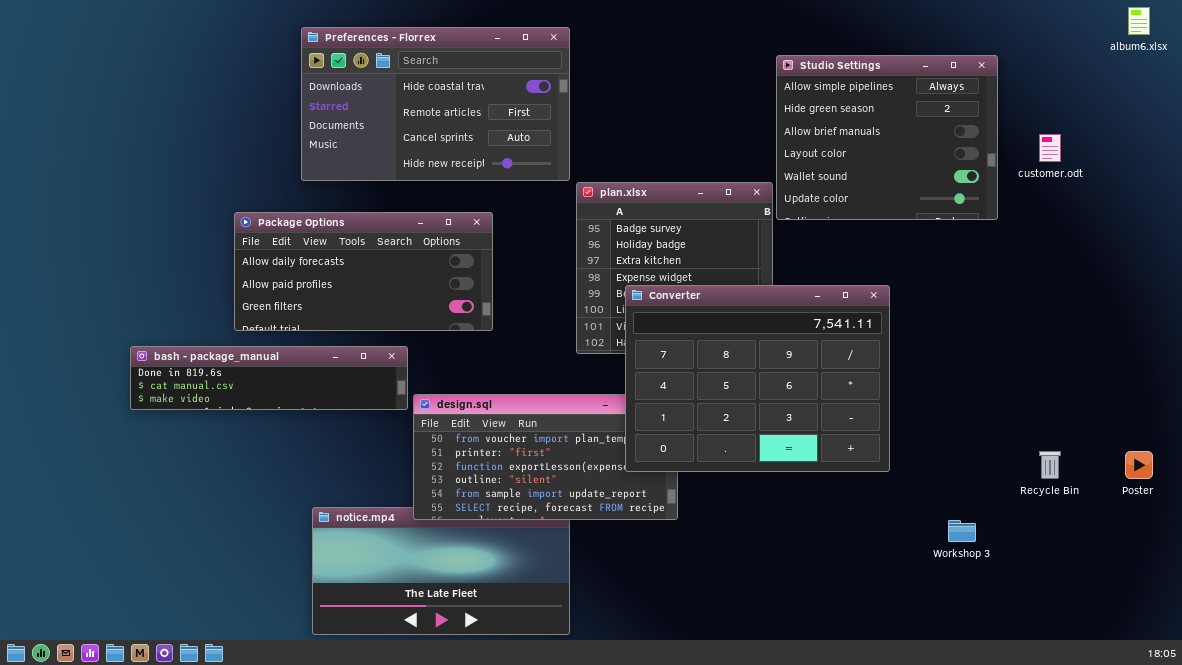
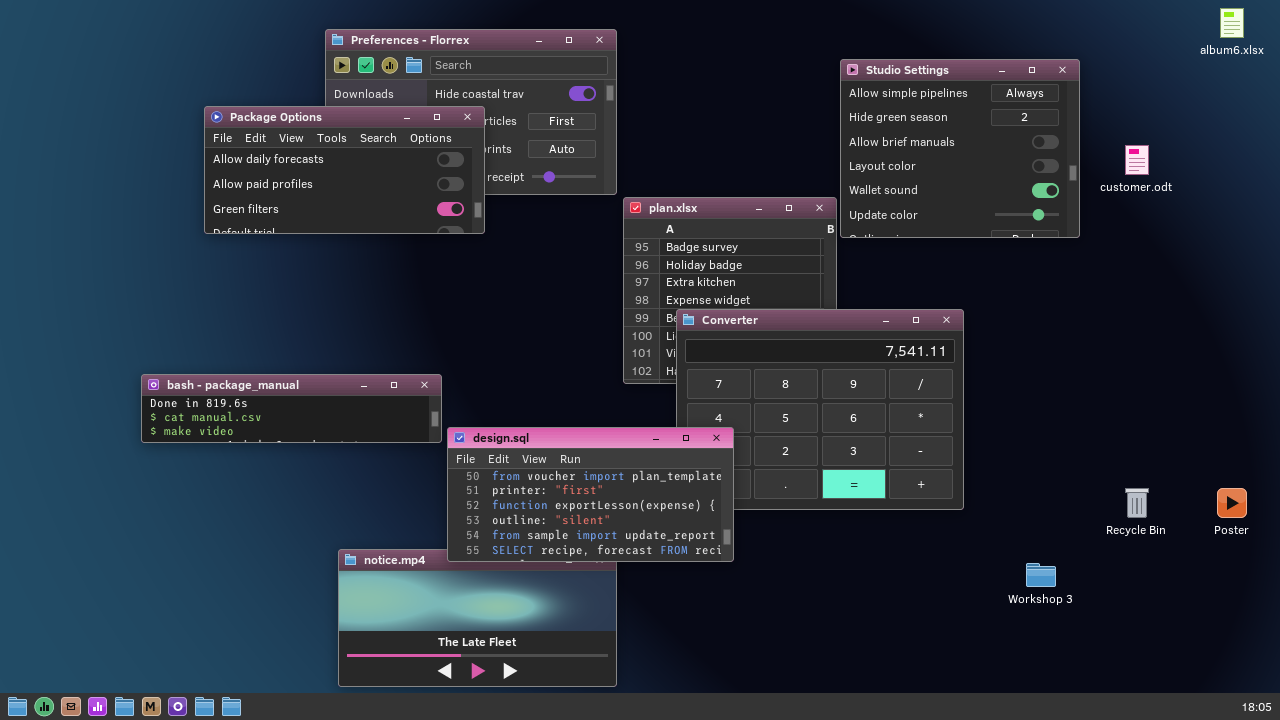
Package Options: [234,212,493,331] -> [204,106,485,234], moved
design.sql: [413,394,678,520] -> [447,427,734,562], raised

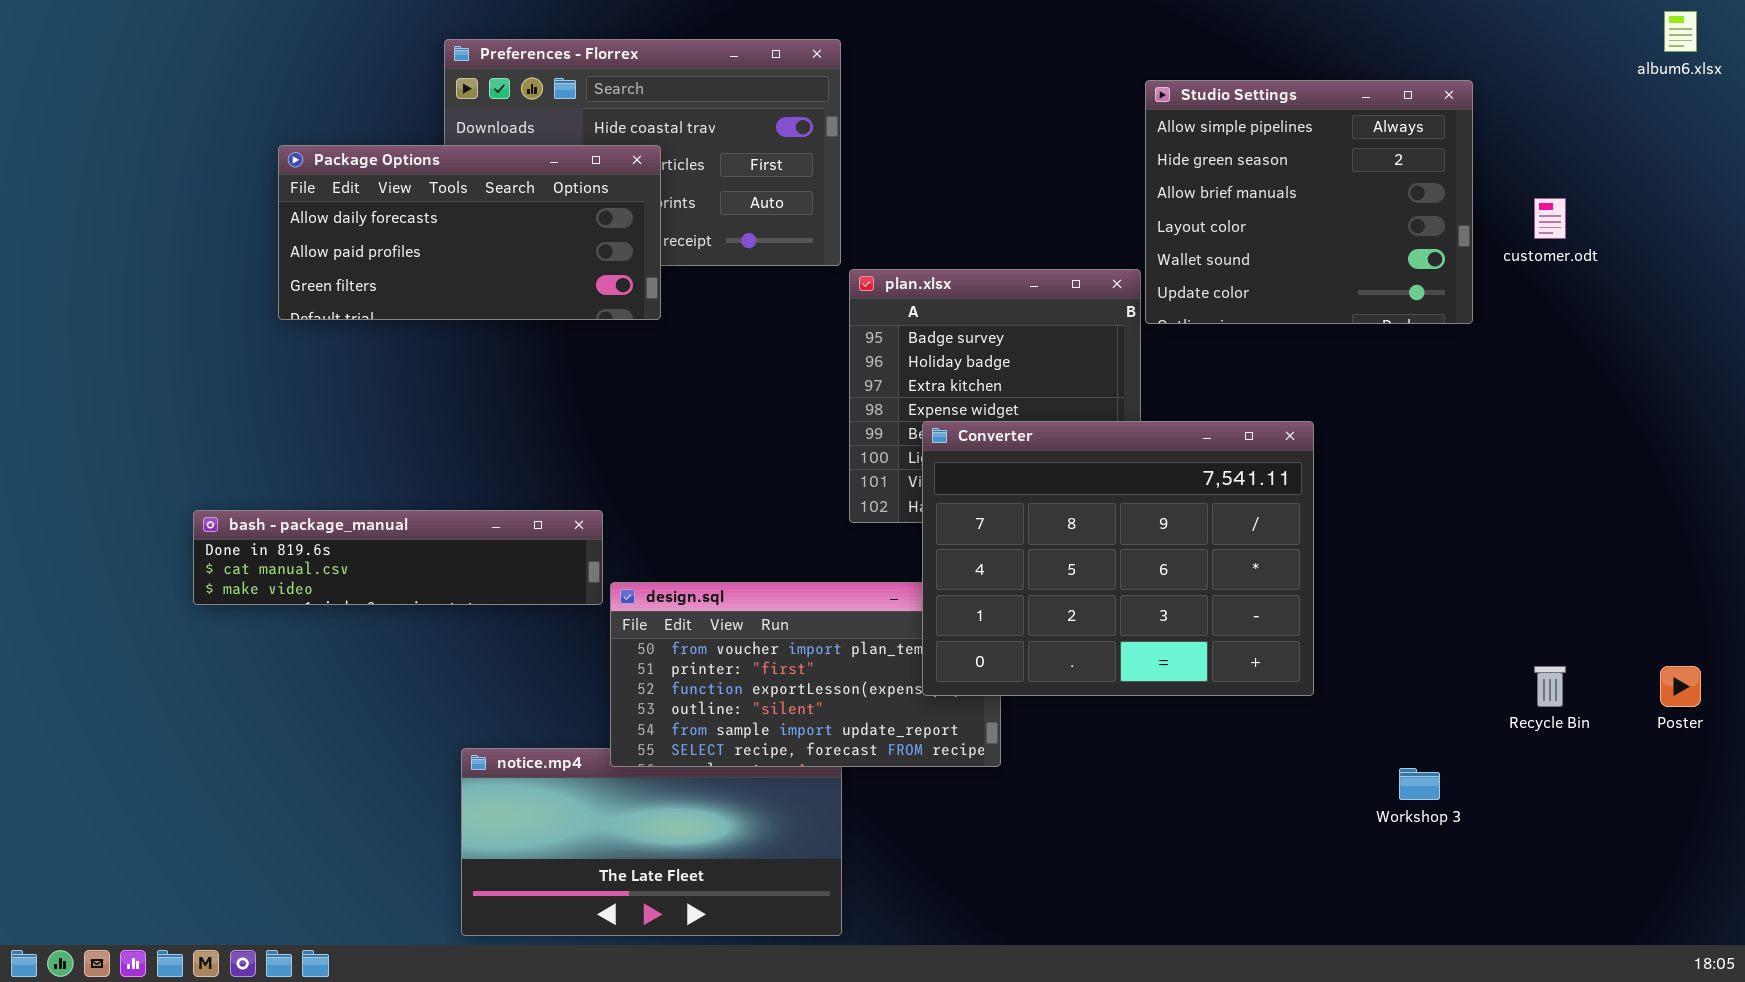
Converter: [676,309,964,510] -> [922,421,1314,696], raised

